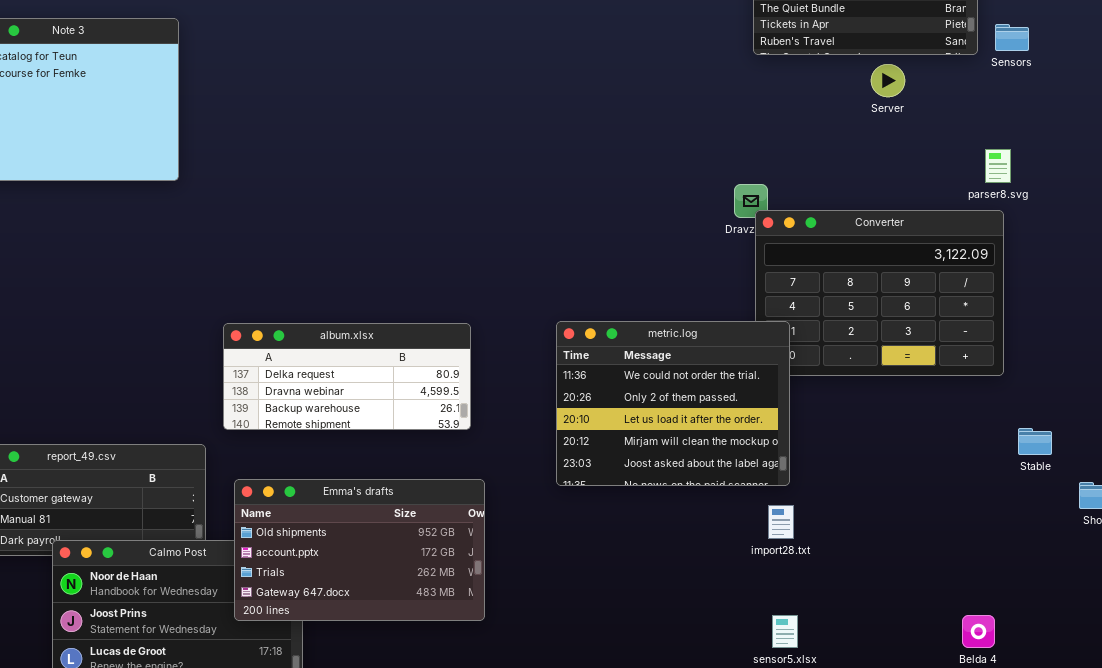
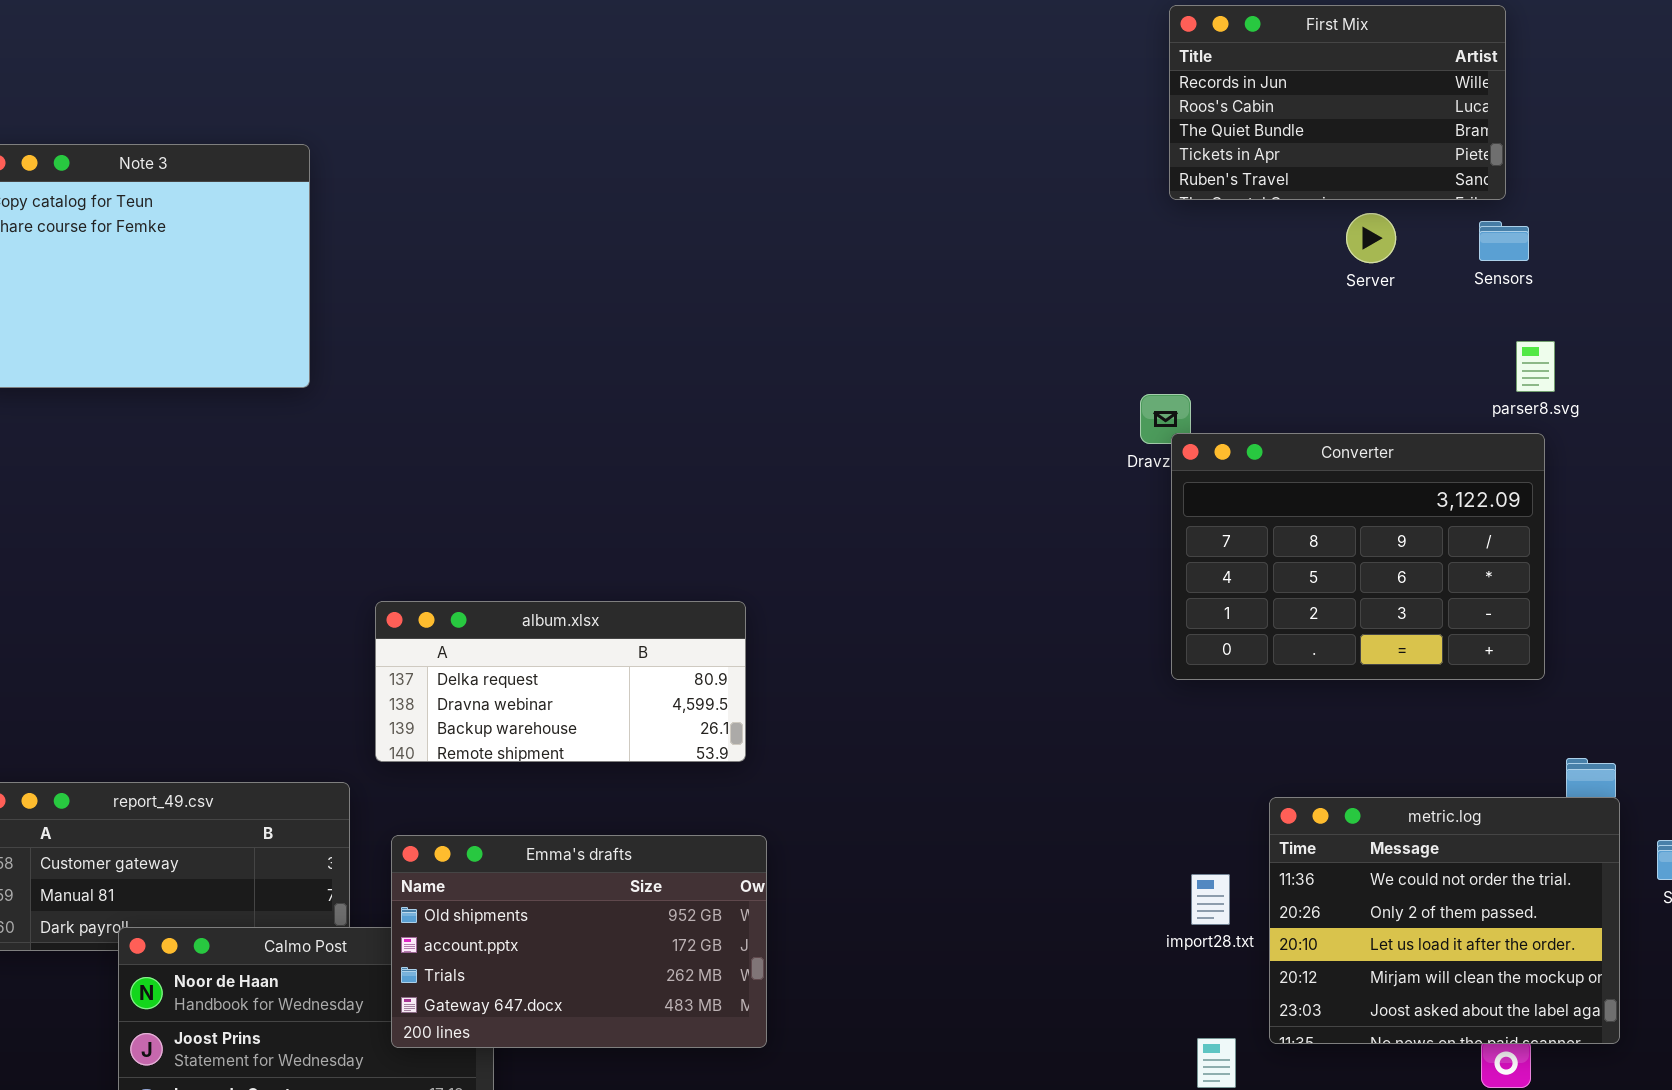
Sensors: [995,24,1029,51] -> [1479,221,1529,261], moved
metric.log: [556,321,790,486] -> [1269,797,1620,1044], moved

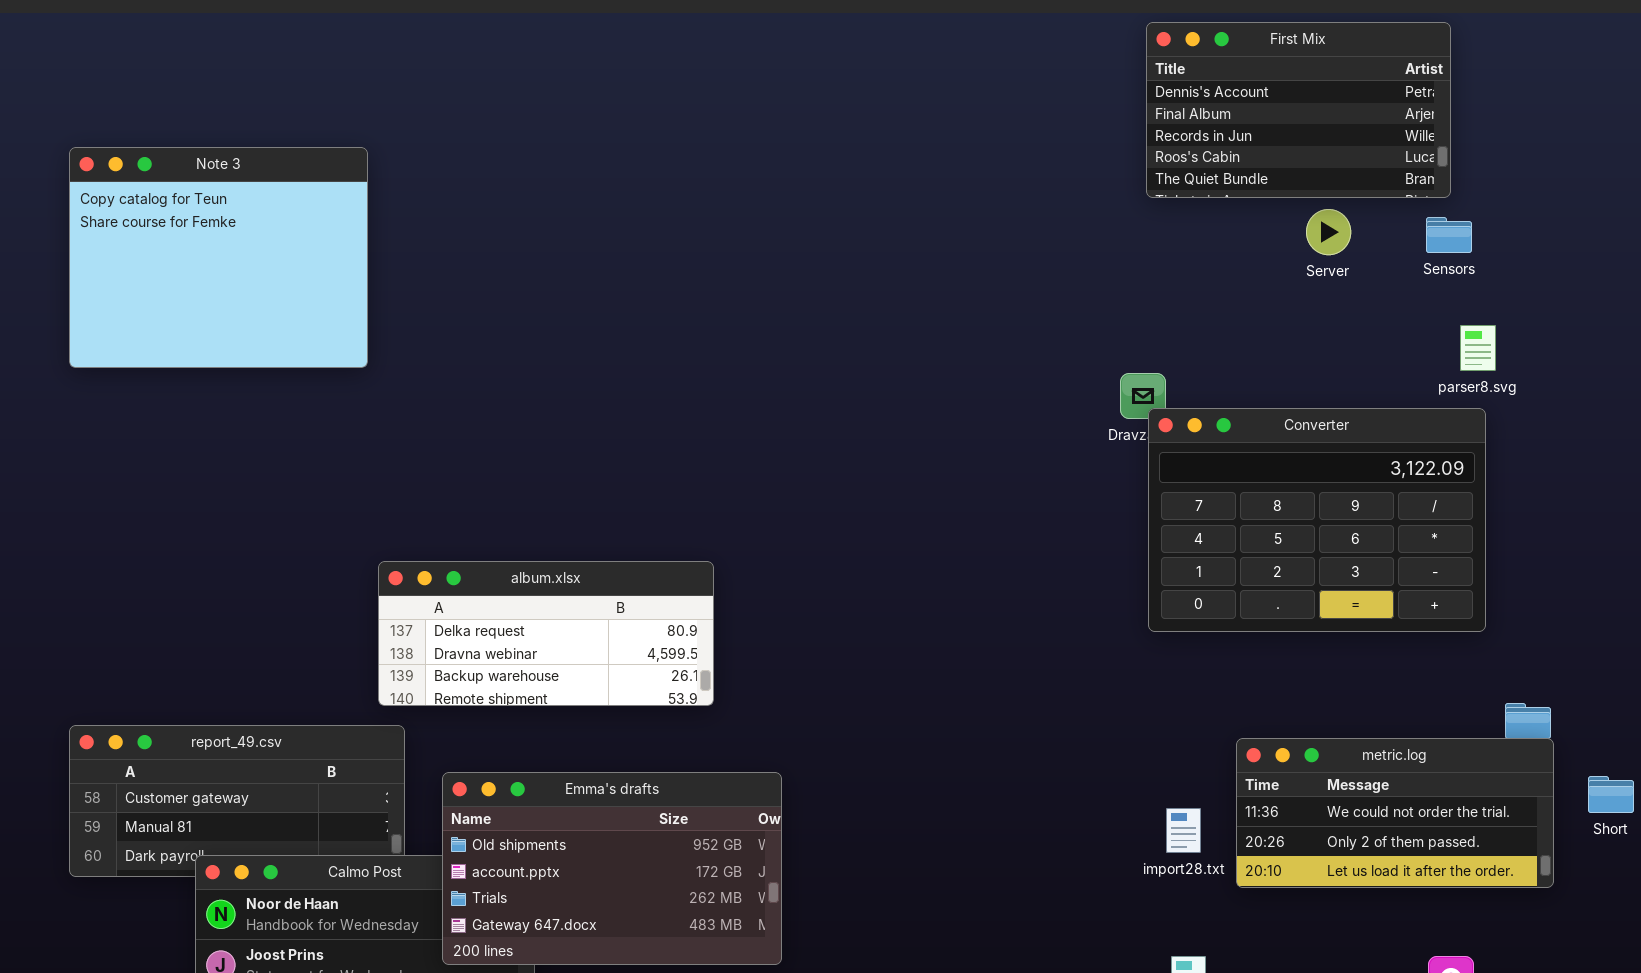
First Mix: [1169,5,1506,200] -> [1146,22,1451,198], scrolled up 2 rows
album.xlsx: [375,601,746,762] -> [378,561,714,706], moved
metric.log: [1269,797,1620,1044] -> [1236,738,1554,888], resized

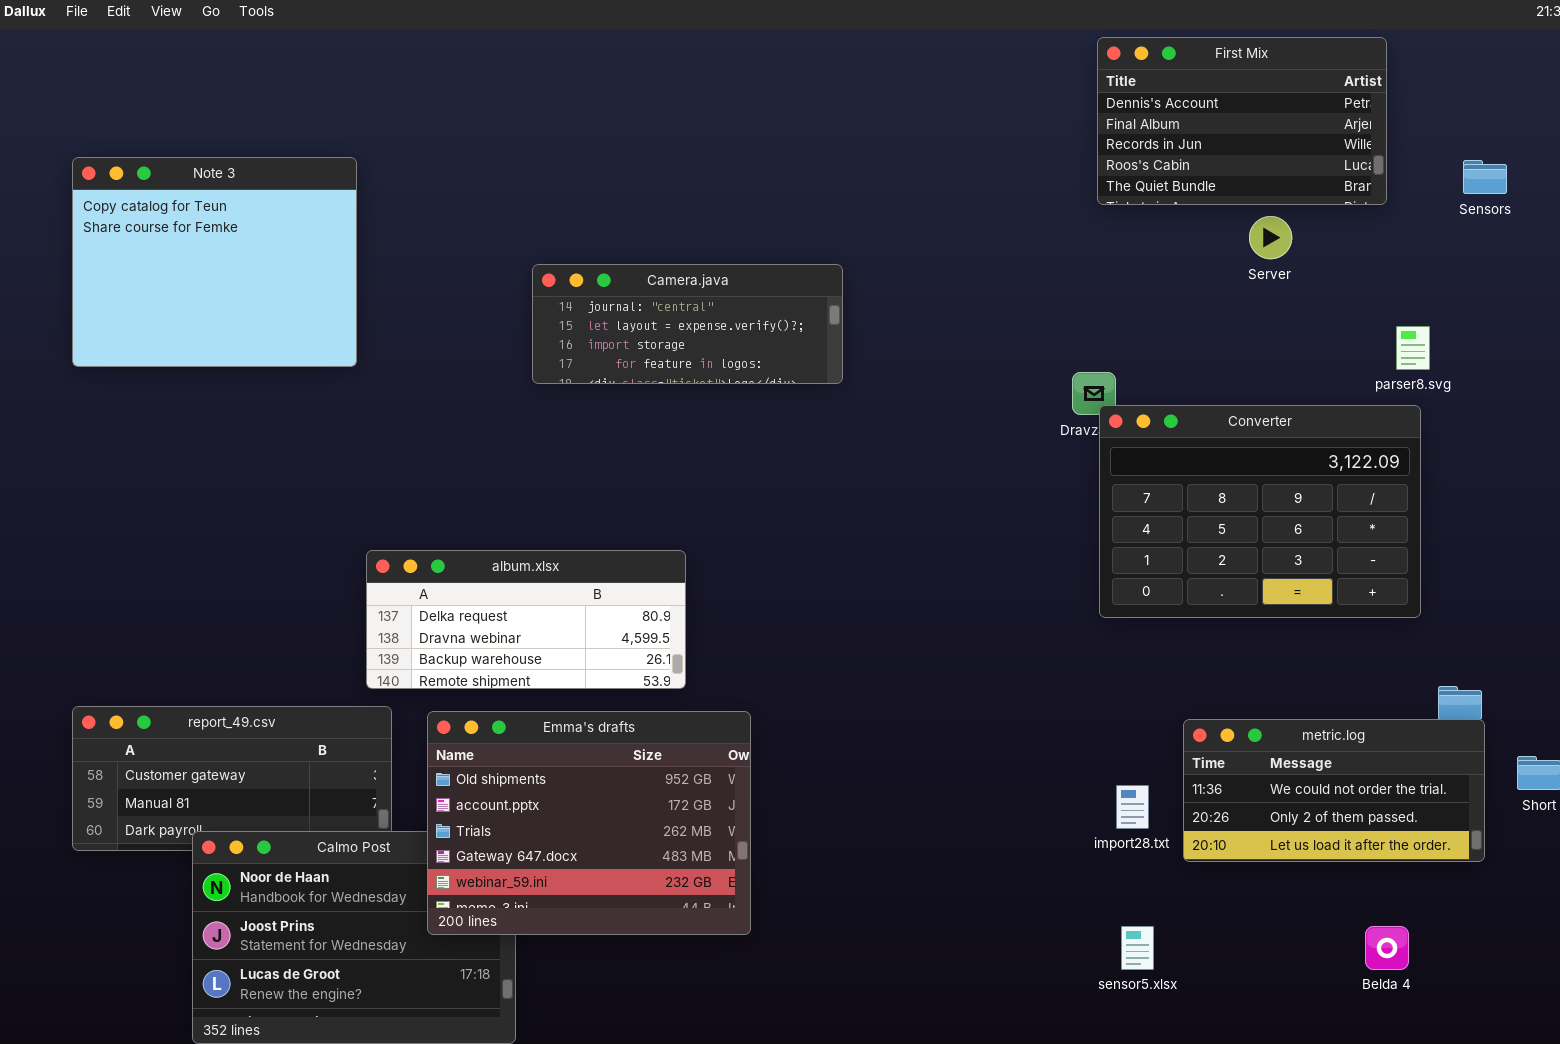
Sensors: [1426,217,1472,253] -> [1463,160,1507,194], moved
Camera.java: none -> [532,264,843,384], opened
Emma's drafts: [442,772,782,965] -> [427,711,751,935], resized

